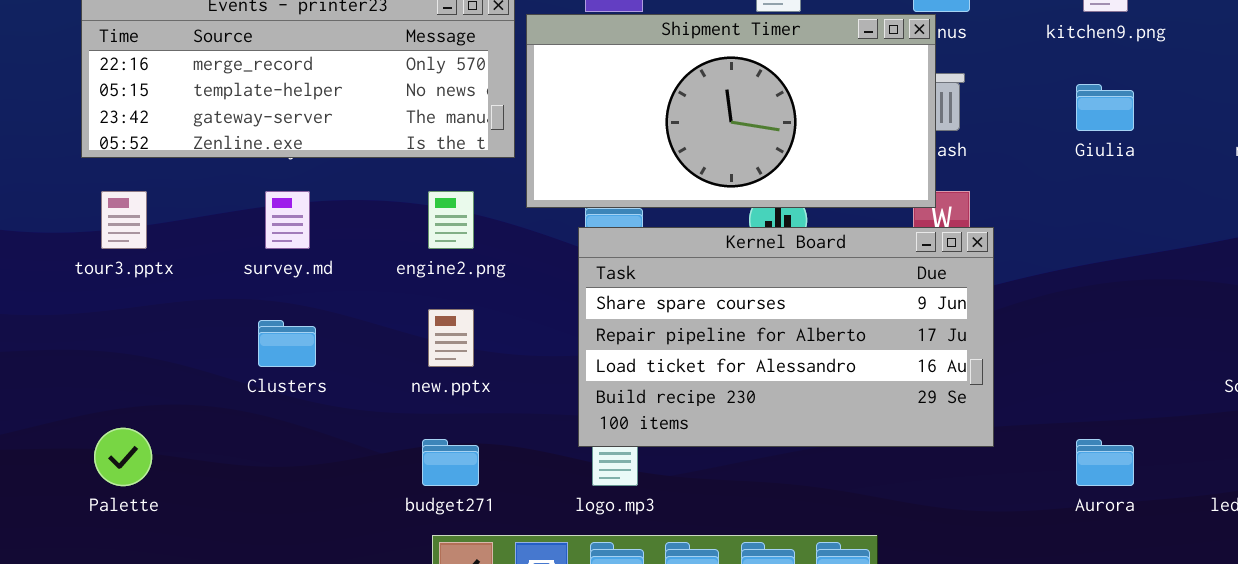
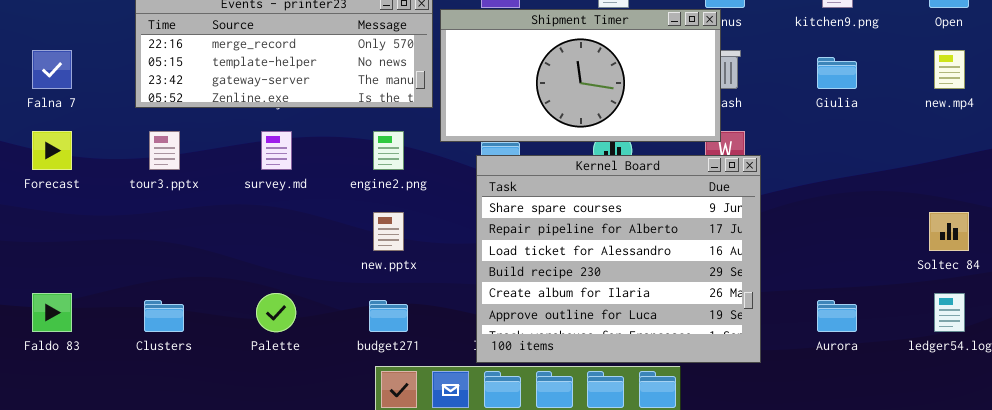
Kernel Board: [578,227,994,447] -> [476,155,761,363], resized
Clusters: [258,320,316,367] -> [144,300,184,332], moved
Palette: [94,428,152,486] -> [256,293,296,332], moved

